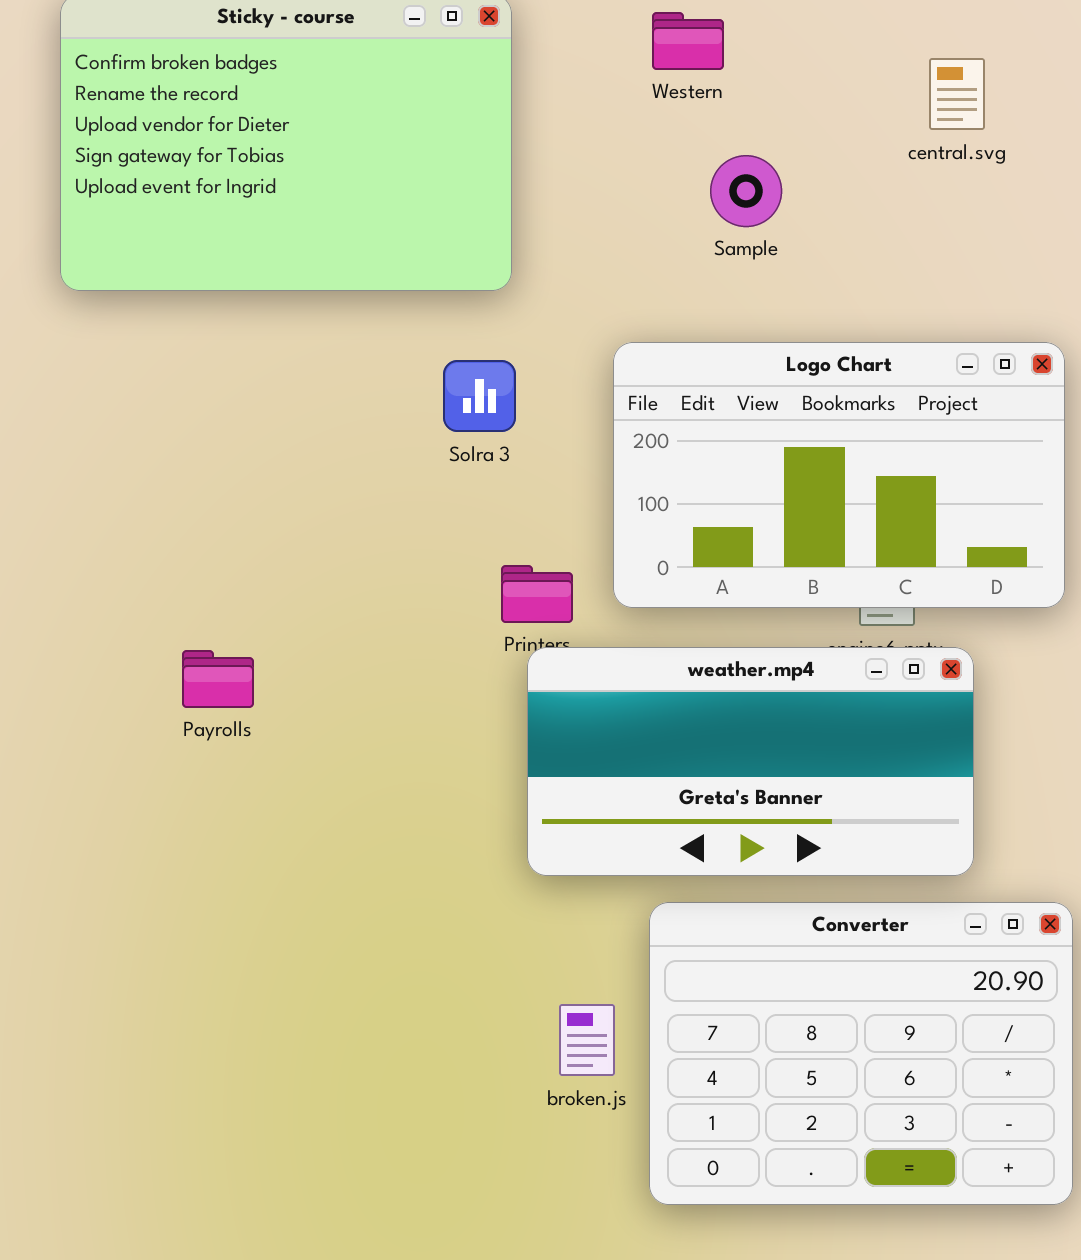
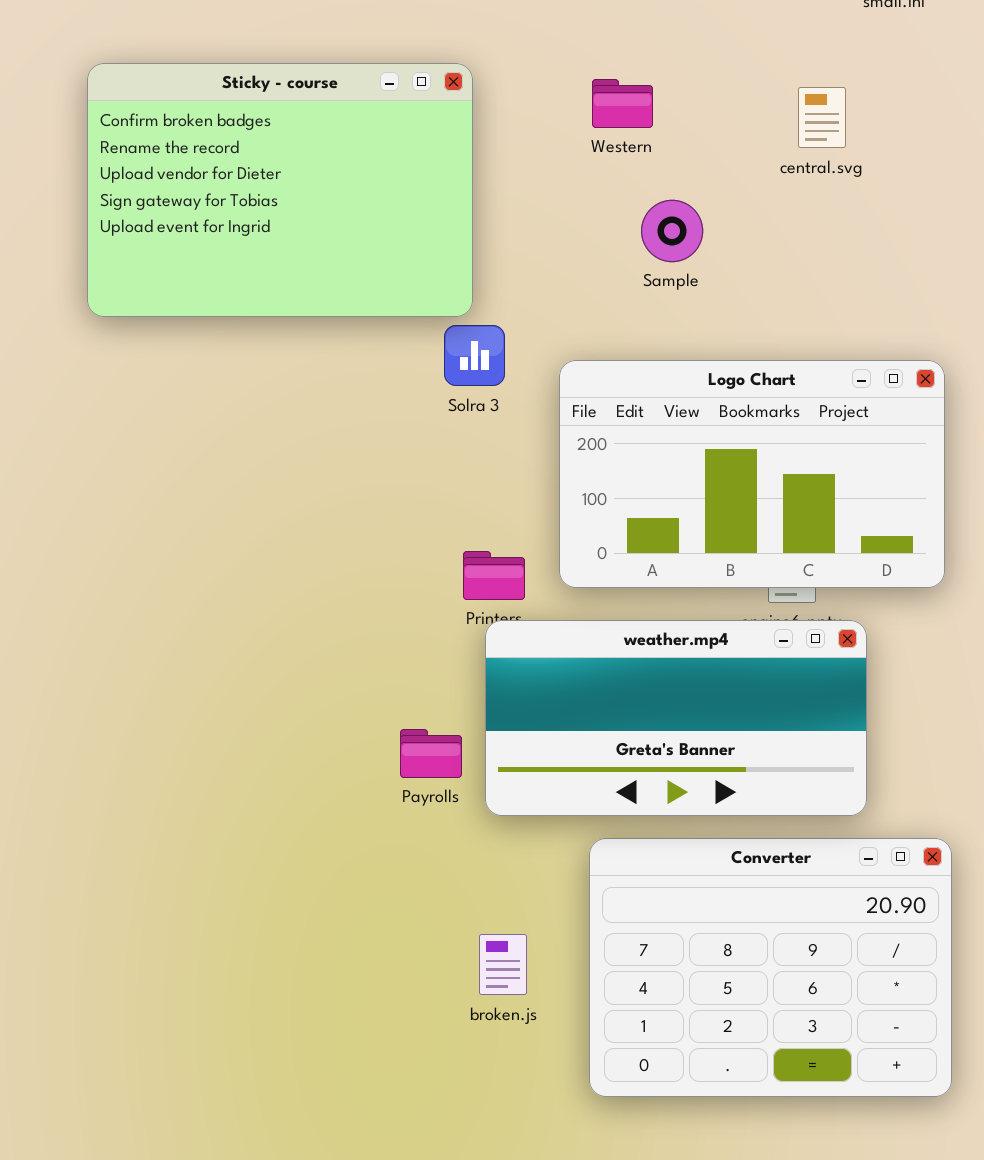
central.svg: [929,58,985,130] -> [798,87,846,148], moved
Solra 3: [443,360,516,432] -> [444,325,505,386], moved
Payrolls: [182,650,254,708] -> [400,729,462,778], moved
broken.js: [559,1004,615,1076] -> [479,934,527,995], moved

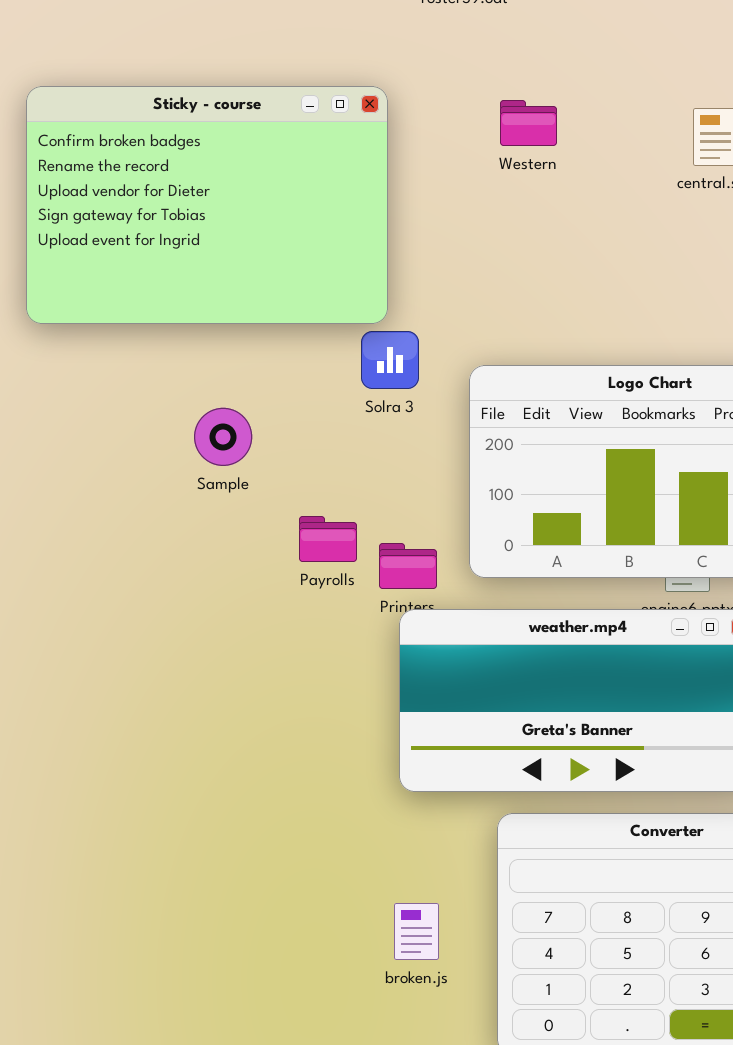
Sample: [641,200,703,262] -> [194,408,252,466], moved
Payrolls: [400,729,462,778] -> [299,516,357,562], moved

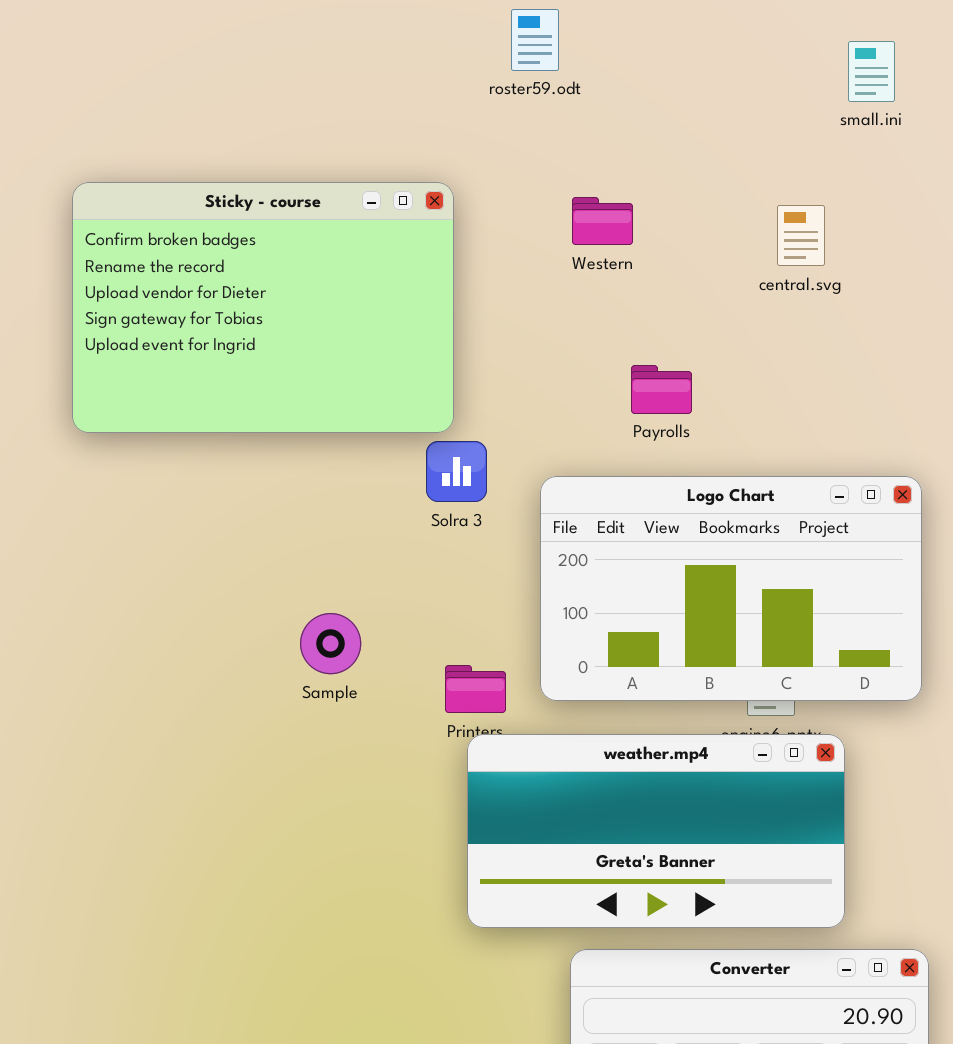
Sample: [194,408,252,466] -> [300,613,361,674], moved
Payrolls: [299,516,357,562] -> [631,365,692,414], moved

